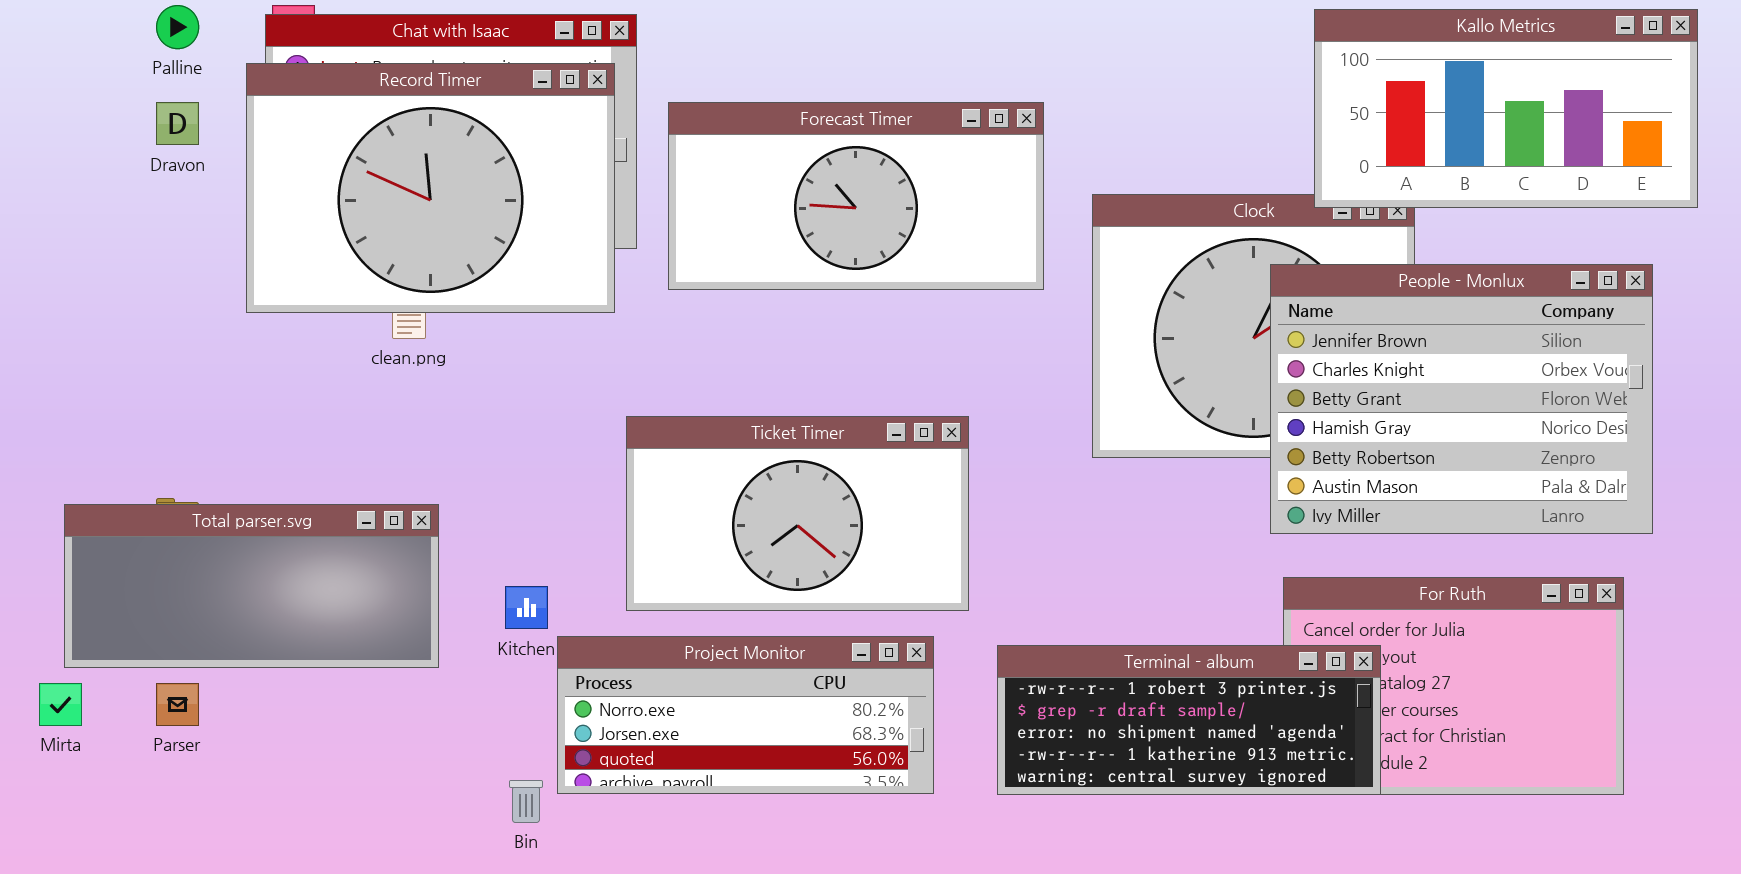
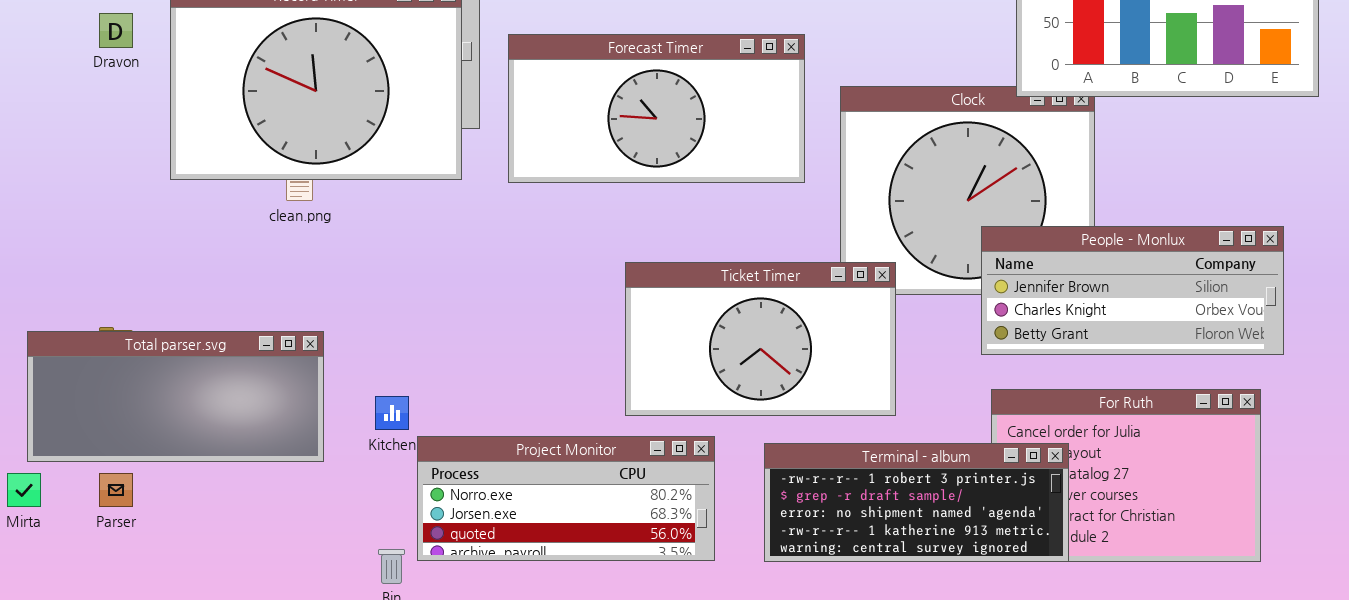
Forecast Timer: [668,102,1044,290] -> [508,34,805,183], moved
People - Monlux: [1270,264,1653,534] -> [981,226,1284,355], resized
Ticket Timer: [626,416,969,611] -> [625,262,896,416], moved

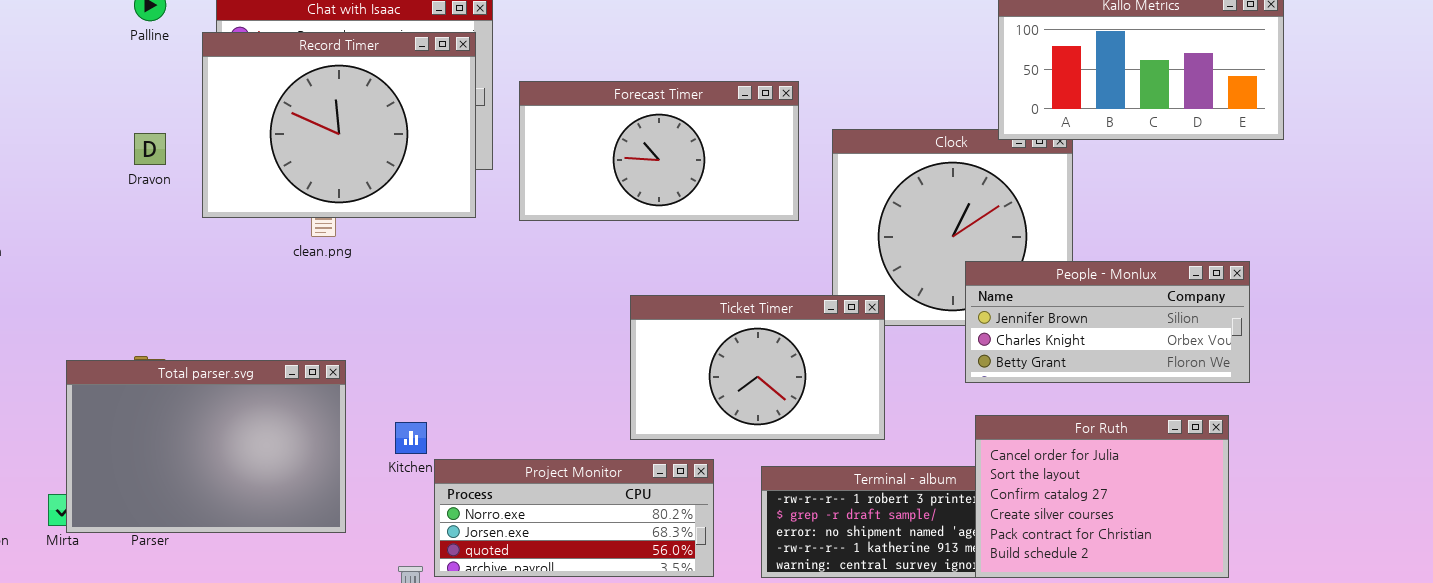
Dravon: [99,13,133,48] -> [134,133,166,165], moved
Total parser.svg: [27,331,324,462] -> [66,360,346,533], resized
For Ruth: [991,389,1261,562] -> [975,415,1229,578], raised

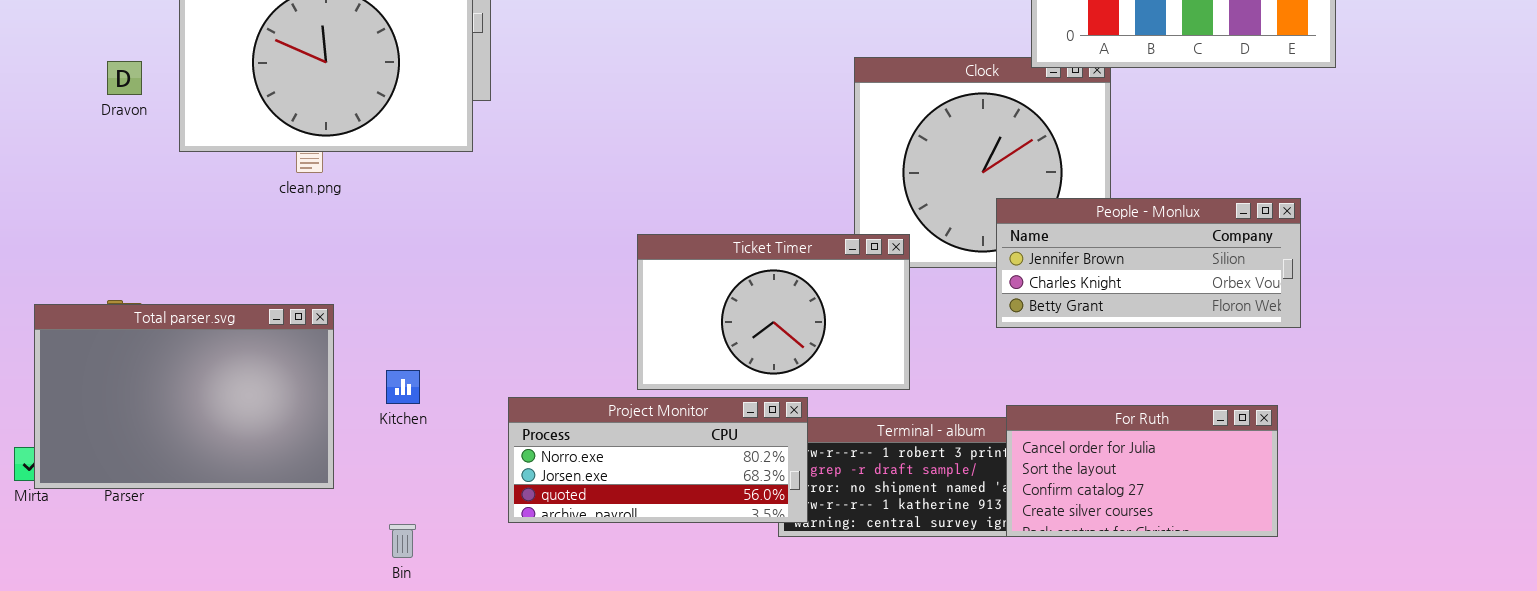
Forecast Timer: [519,81,799,221] -> none, closed
For Ruth: [975,415,1229,578] -> [1006,405,1278,537], resized
Project Monitor: [434,459,714,577] -> [508,397,808,523], moved

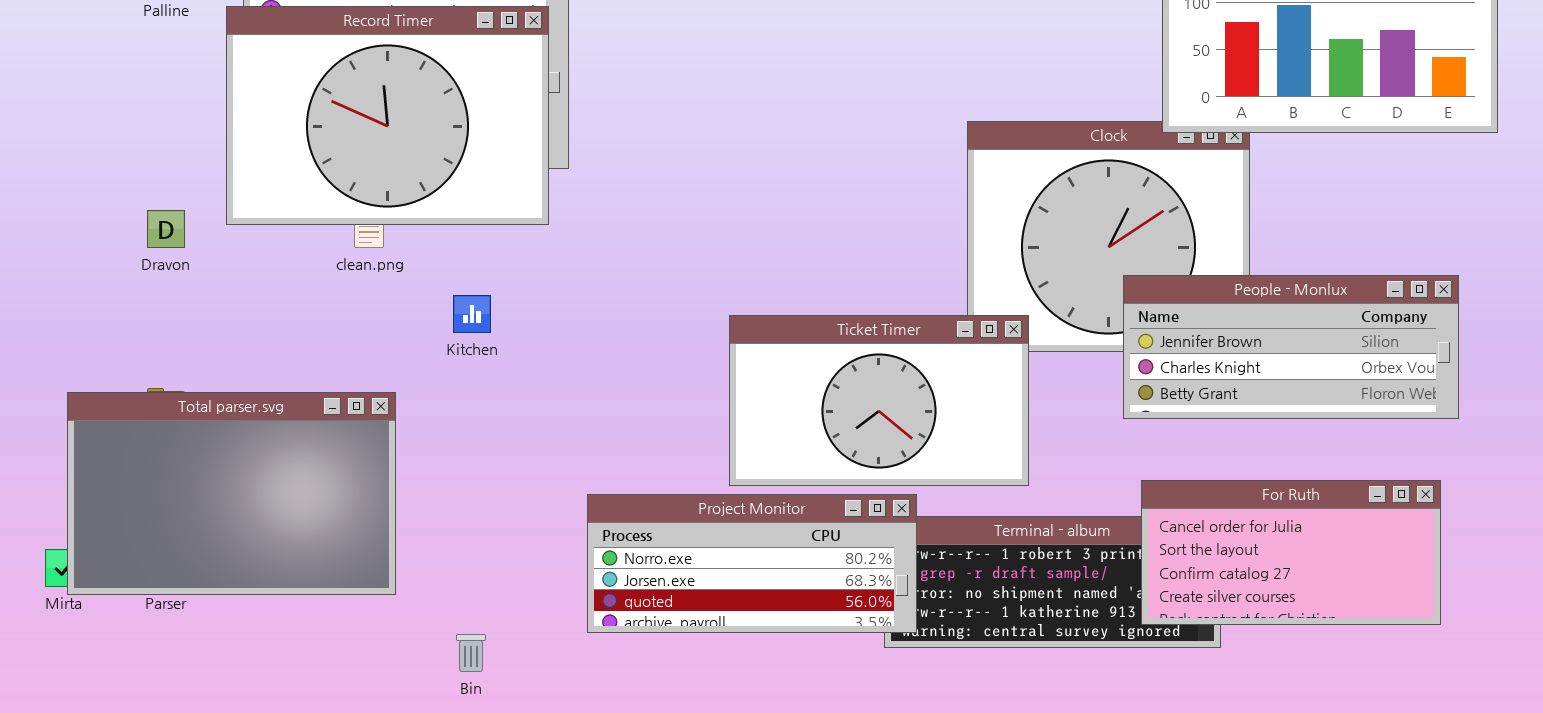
Dravon: [107,61,142,95] -> [147,210,185,248], moved
Kitchen: [386,370,420,404] -> [453,295,491,333], moved
For Ruth: [1006,405,1278,537] -> [1141,480,1441,625], moved

